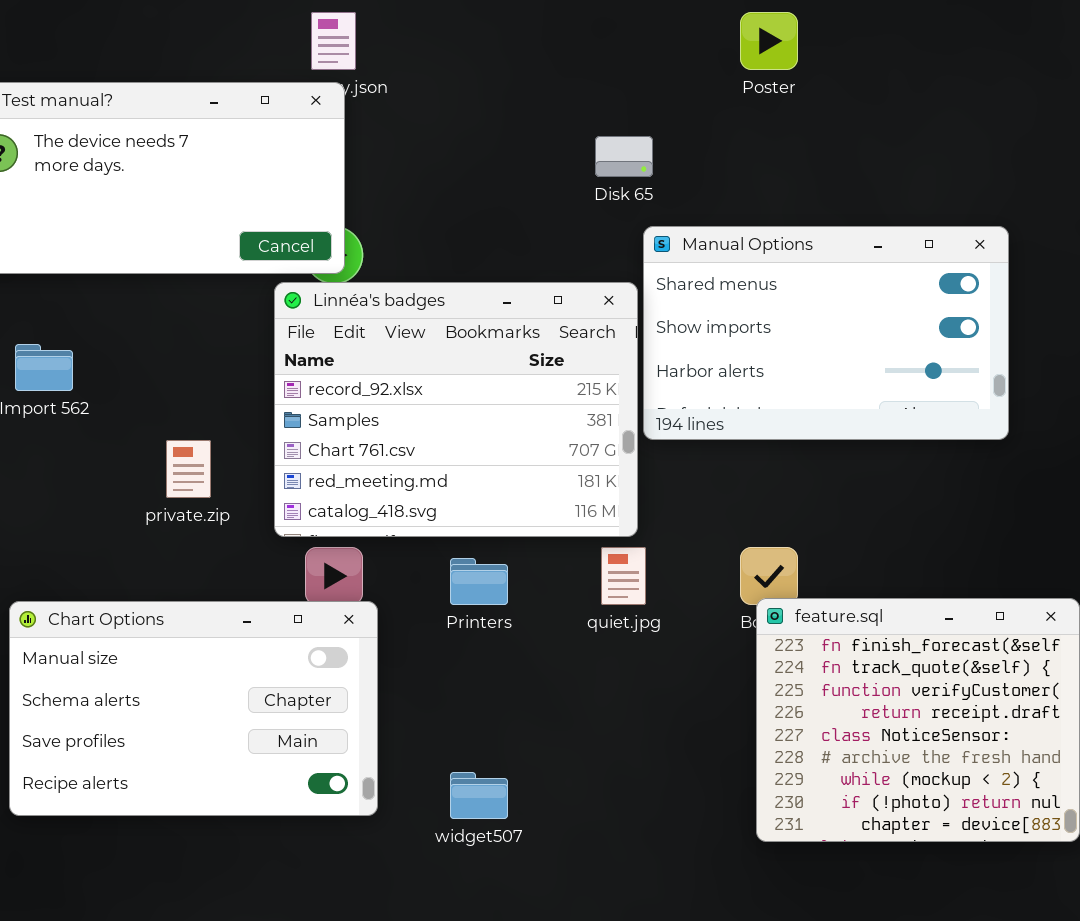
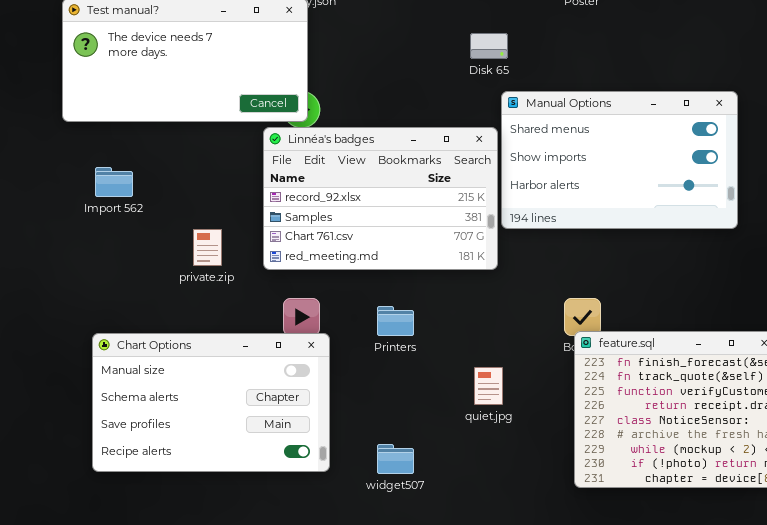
Linnéa's badges: [274,282,638,537] -> [263,127,498,270], resized
quiet.jpg: [601,547,646,605] -> [474,367,503,405], moved

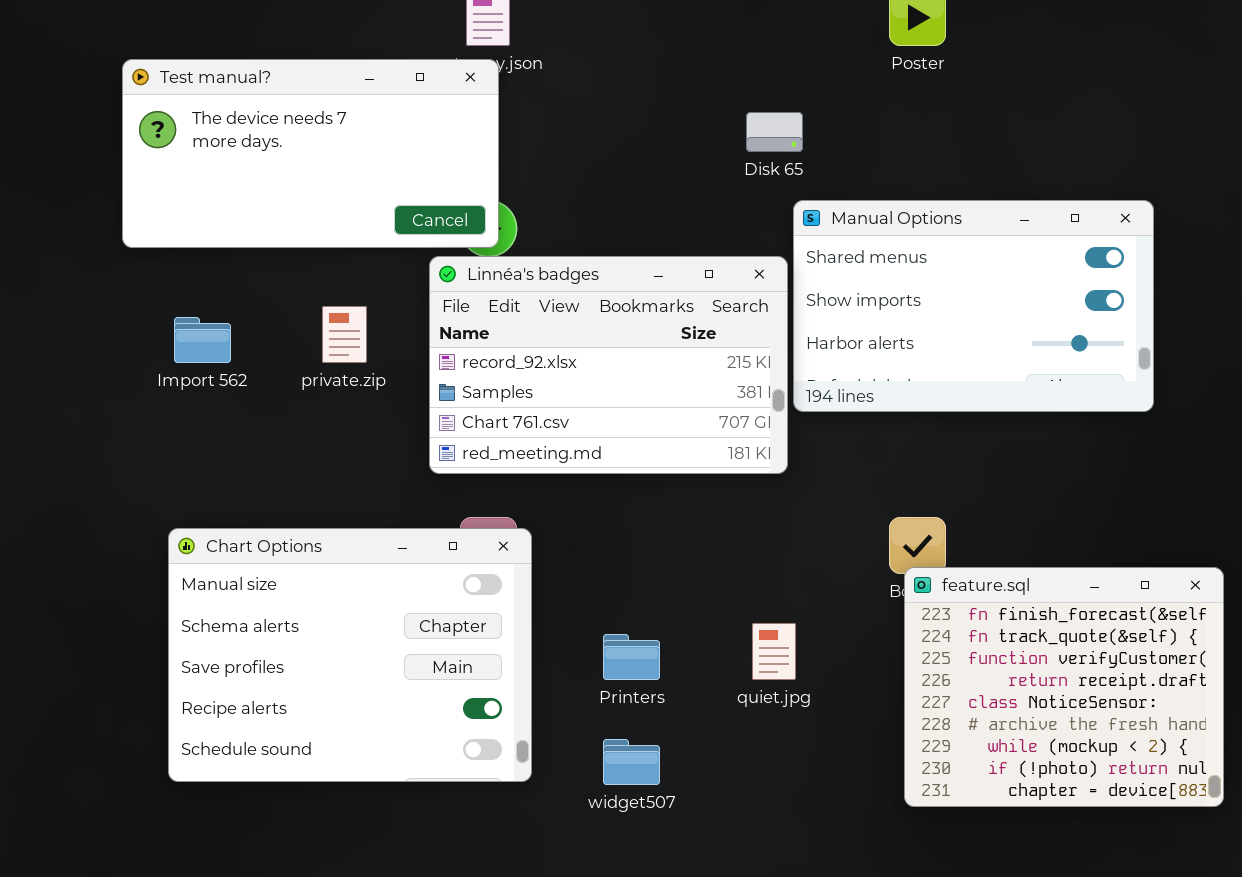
private.zip: [193,229,222,266] -> [322,306,367,363], moved
Printers: [377,306,414,336] -> [603,634,660,680], moved
Chart Options: [92,333,330,472] -> [168,528,532,782], resized

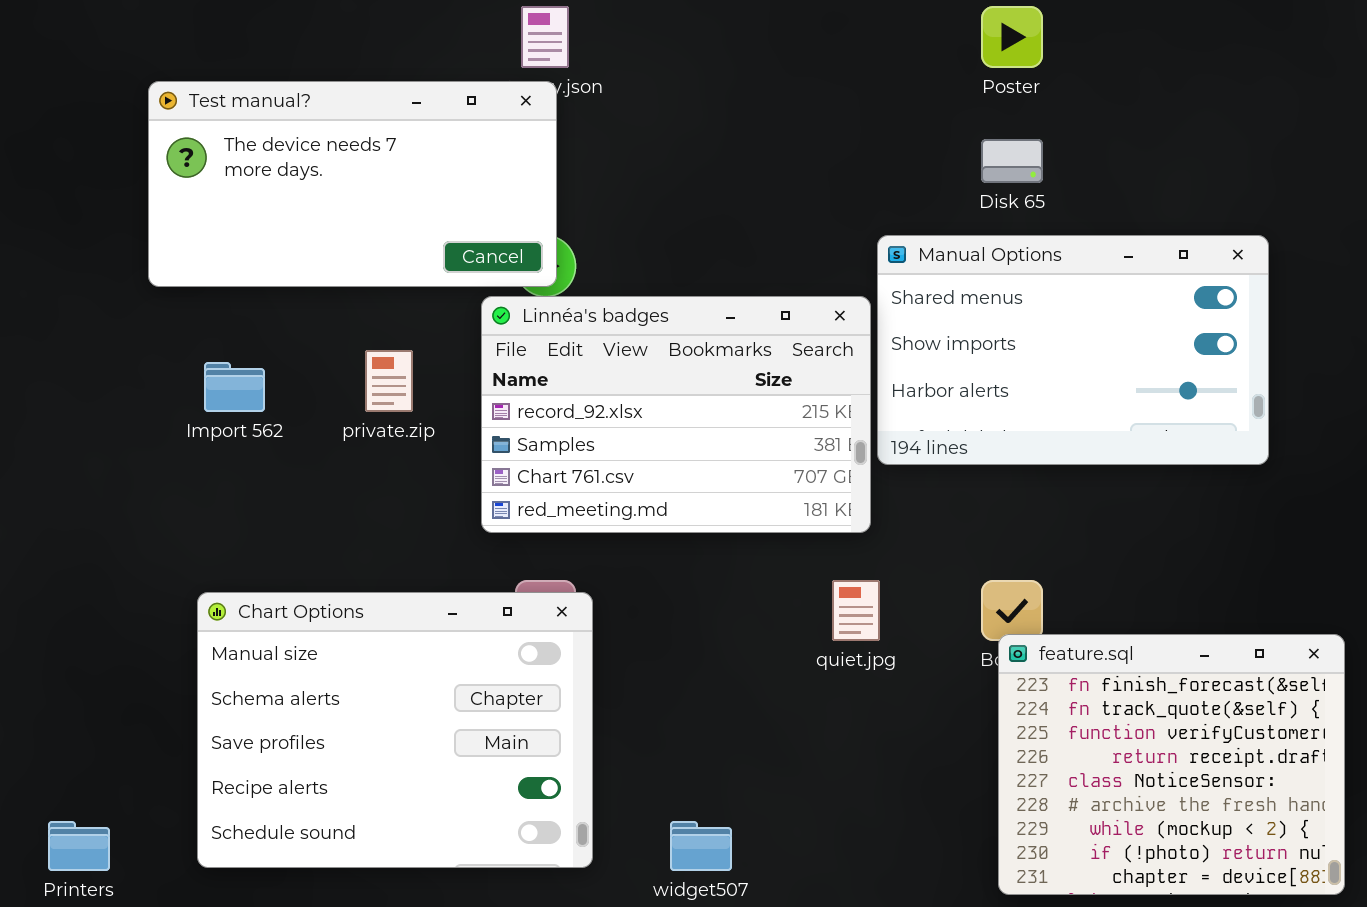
Disk 65: [746,112,803,152] -> [981,139,1043,183], moved
quiet.jpg: [752,623,796,680] -> [832,580,880,641], moved
Printers: [603,634,660,680] -> [48,821,110,871], moved

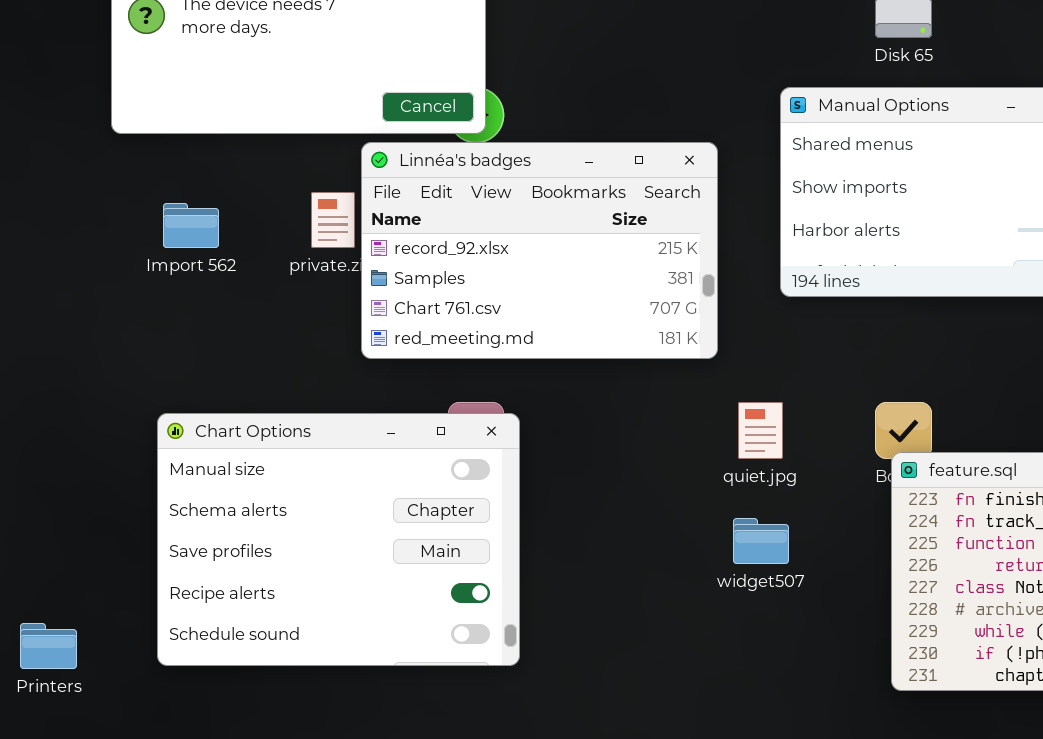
Linnéa's badges: [481,296,871,533] -> [361,142,718,359], moved
widget507: [670,821,732,871] -> [733,518,789,564], moved

